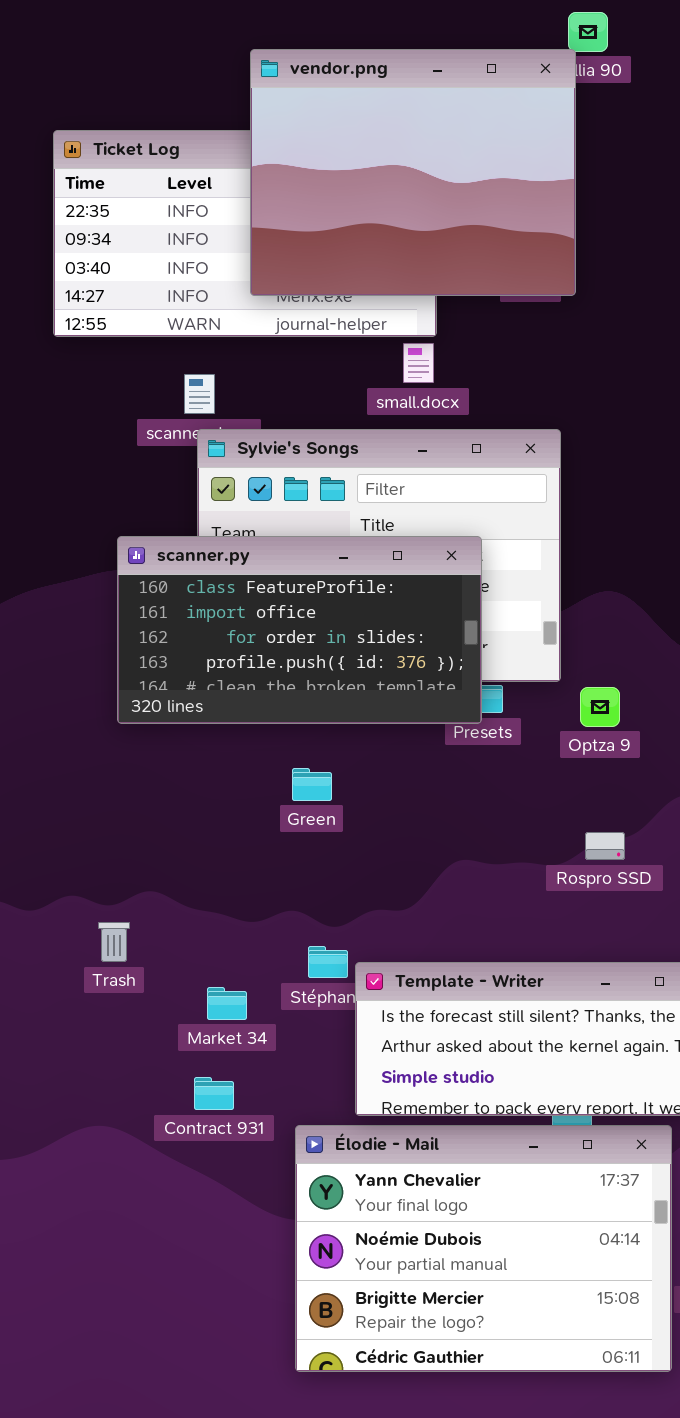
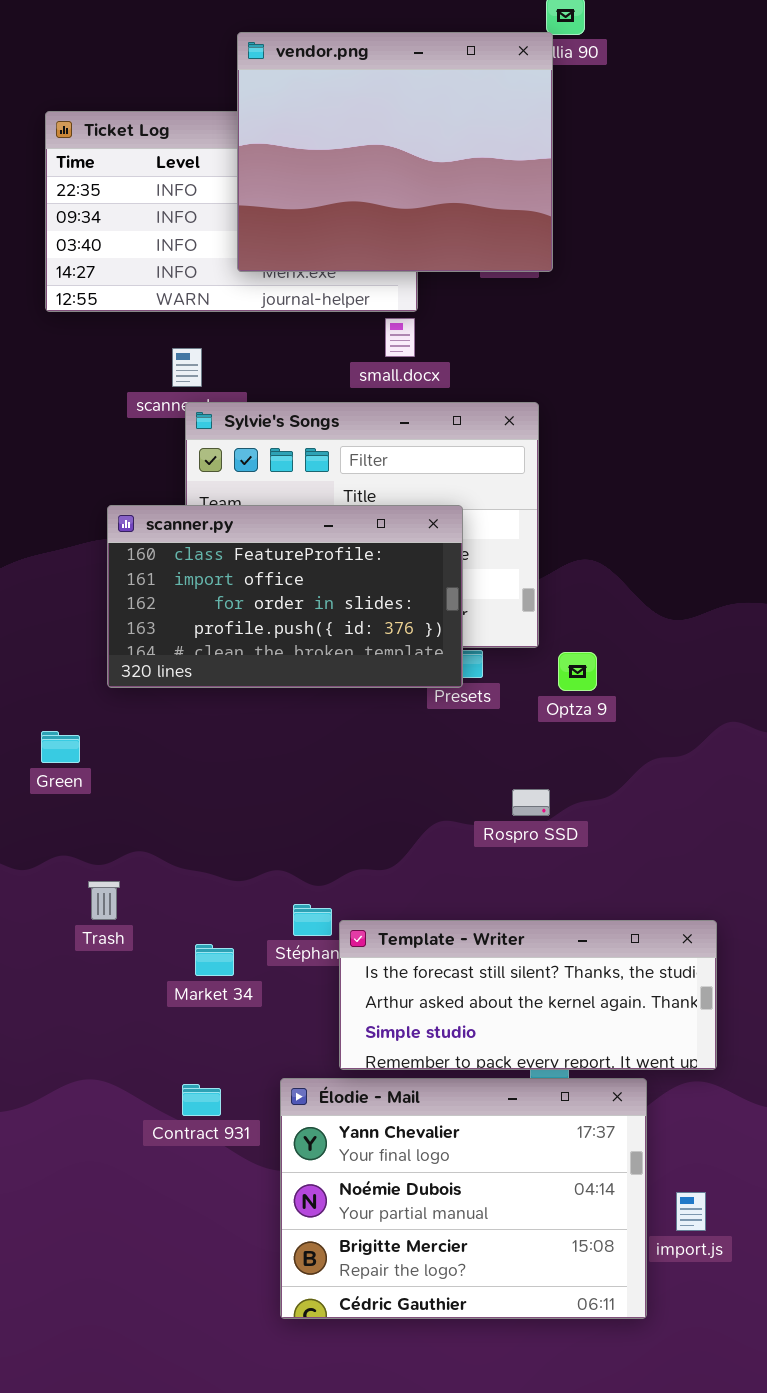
Green: [292,768,332,801] -> [41,731,80,763], moved
Rospro SSD: [585,832,625,860] -> [512,789,550,816], moved
Contract 931: [194,1077,234,1110] -> [182,1084,221,1116], moved

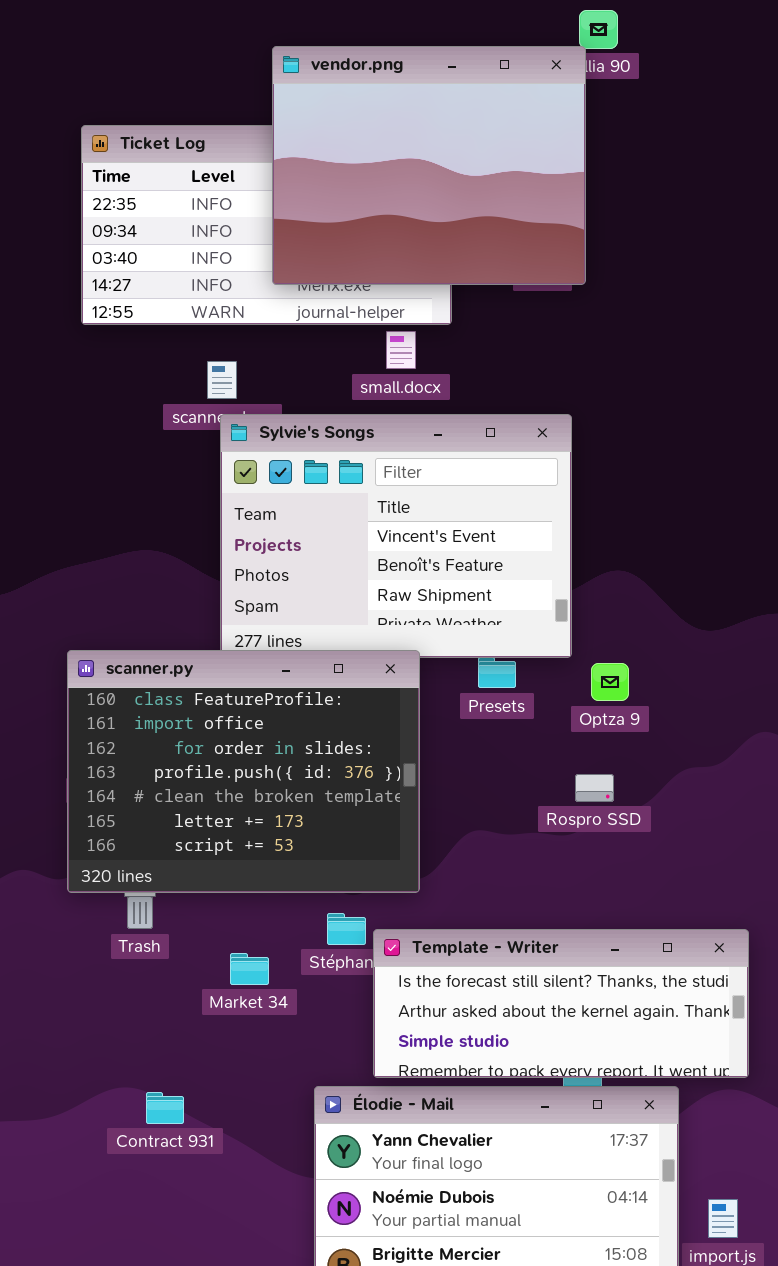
small.docx: [385,318,415,357] -> [386,331,416,369], moved
scanner.py: [107,505,463,688] -> [67,650,420,893], moved, resized
Rospro SSD: [512,789,550,816] -> [575,774,614,802], moved
Contract 931: [182,1084,221,1116] -> [146,1092,184,1124], moved

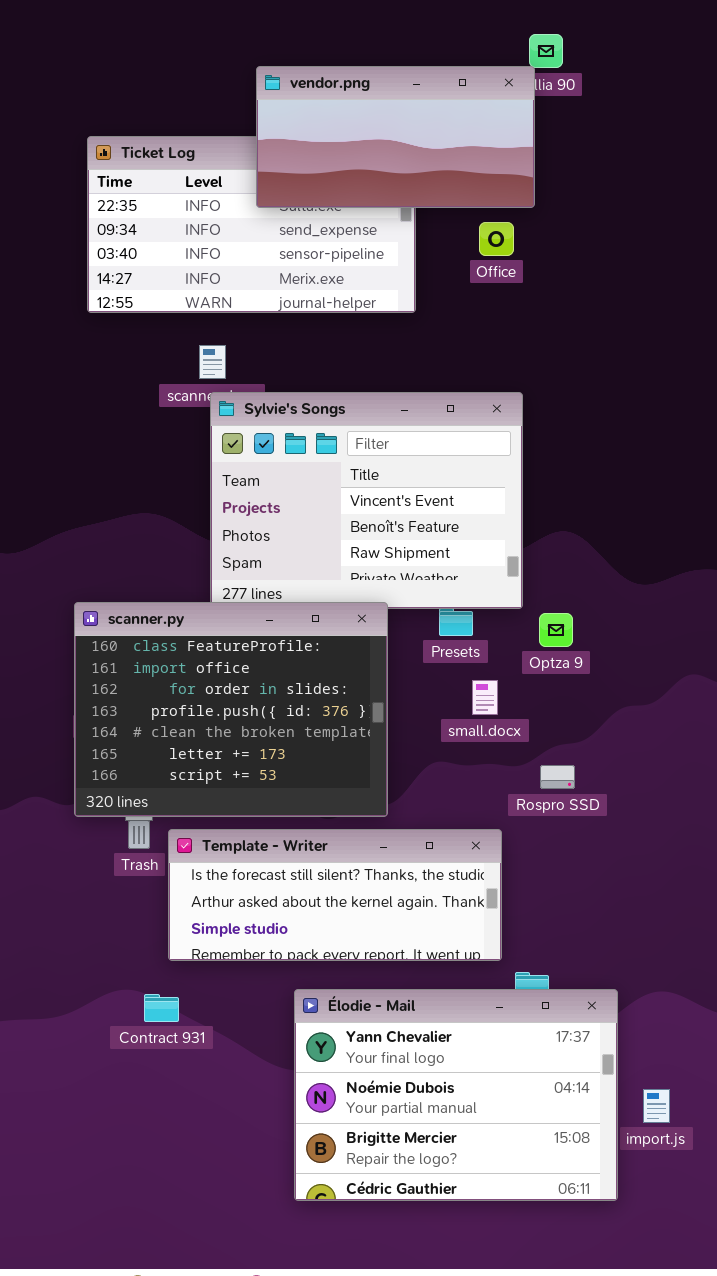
vendor.png: [272,46,586,285] -> [256,66,535,208], resized
small.docx: [386,331,416,369] -> [472,680,498,715], moved
Rospro SSD: [575,774,614,802] -> [540,765,575,789], moved
Template - Writer: [373,929,749,1078] -> [168,829,502,961], moved

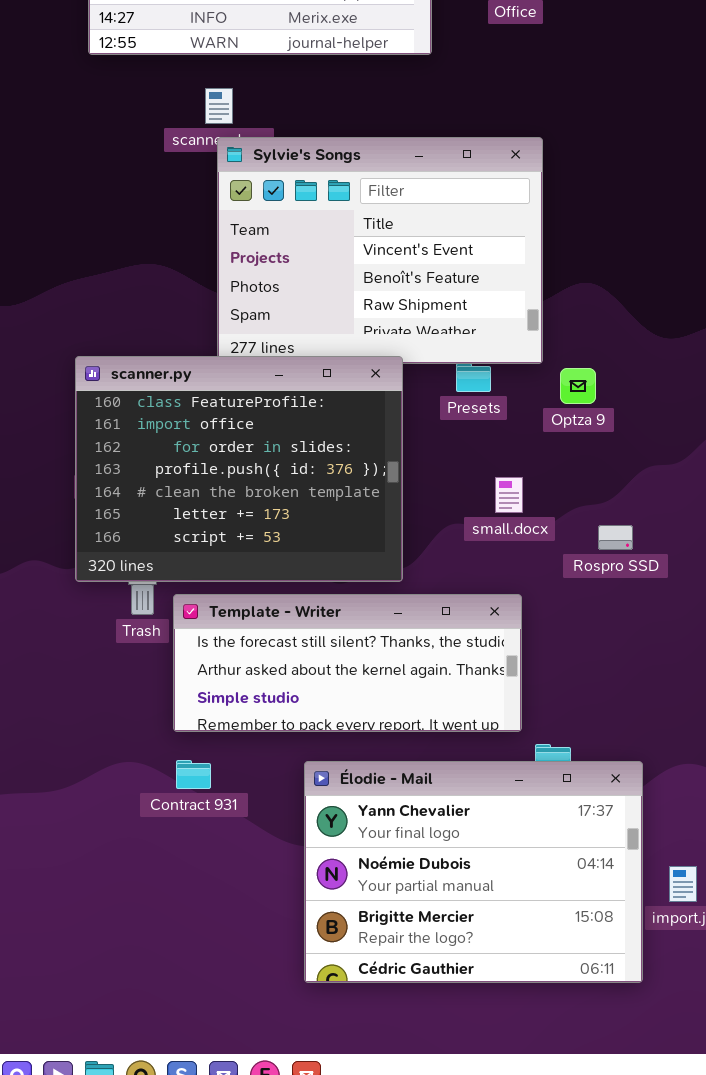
small.docx: [472,680,498,715] -> [495,477,523,513], moved
Rospro SSD: [540,765,575,789] -> [598,525,633,550], moved
Contract 931: [144,994,179,1022] -> [176,760,211,789], moved

